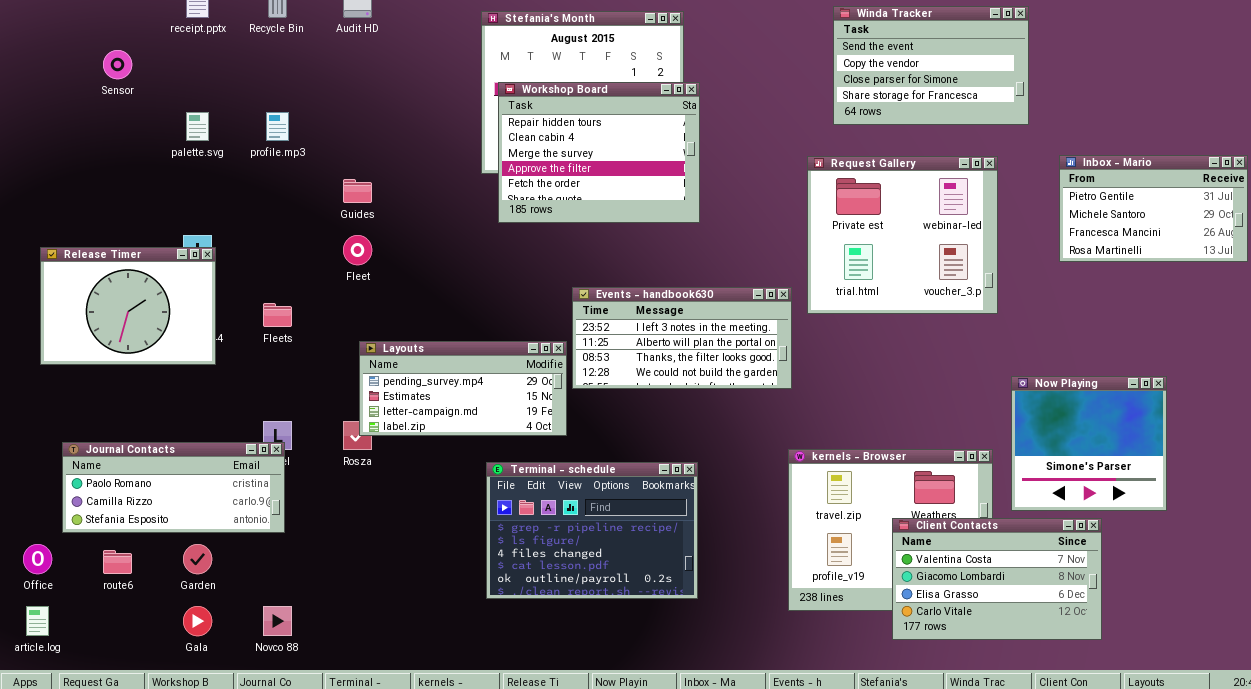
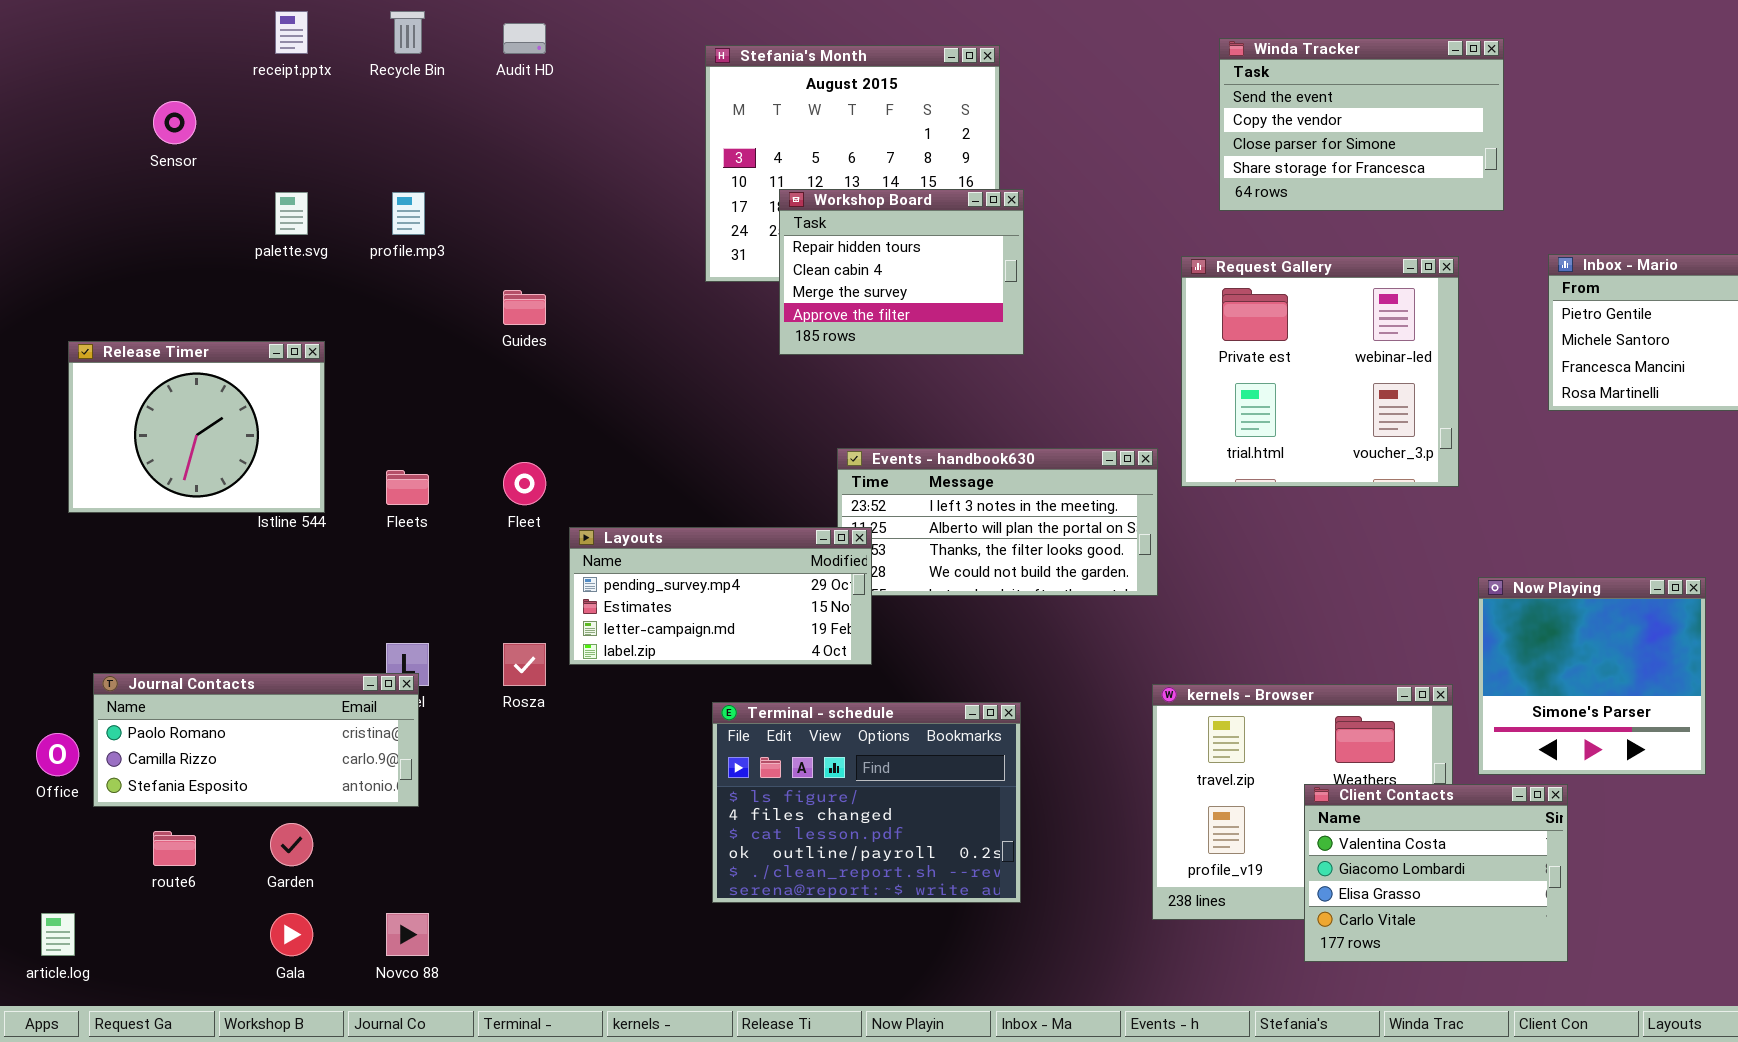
Workshop Board: [498,82,700,223] -> [779,189,1024,355], resized
Fleet: [343,235,372,265] -> [503,462,546,505], moved
Release Timer: [40,247,216,365] -> [68,341,325,513], moved
Layouts: [359,341,567,436] -> [569,527,872,665], moved
Terminal - schedule: [486,462,698,599] -> [712,702,1021,903], scrolled down 1 row
Client Contacts: [892,518,1102,640] -> [1304,784,1568,962], resized
Office: [23,544,52,574] -> [36,733,79,776], moved

